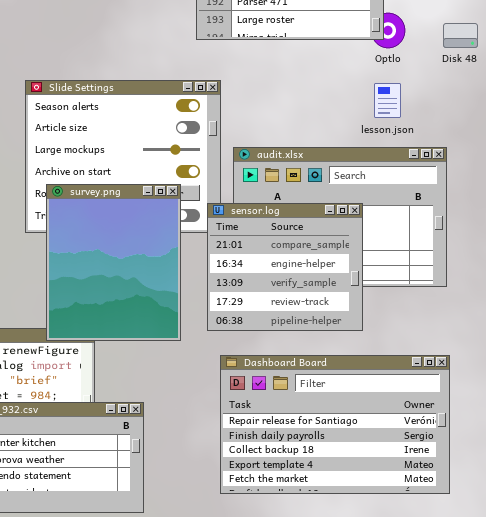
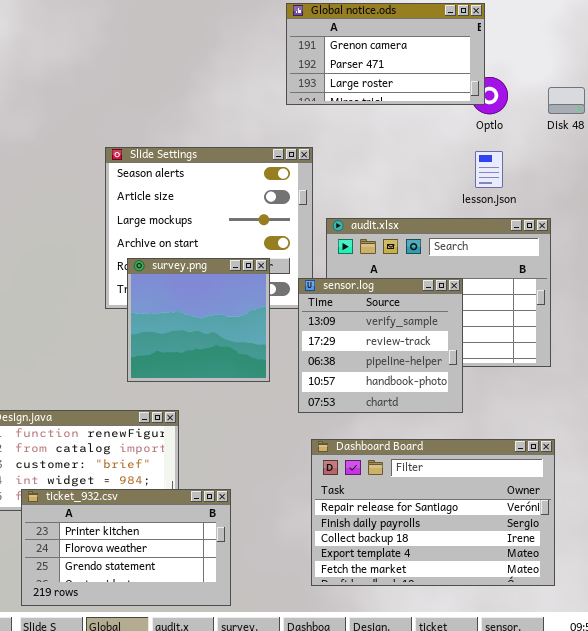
survey.png: [46,184,181,341] -> [127,258,270,382], resized
sensor.log: [207,203,363,331] -> [298,278,463,413], scrolled down 2 rows

